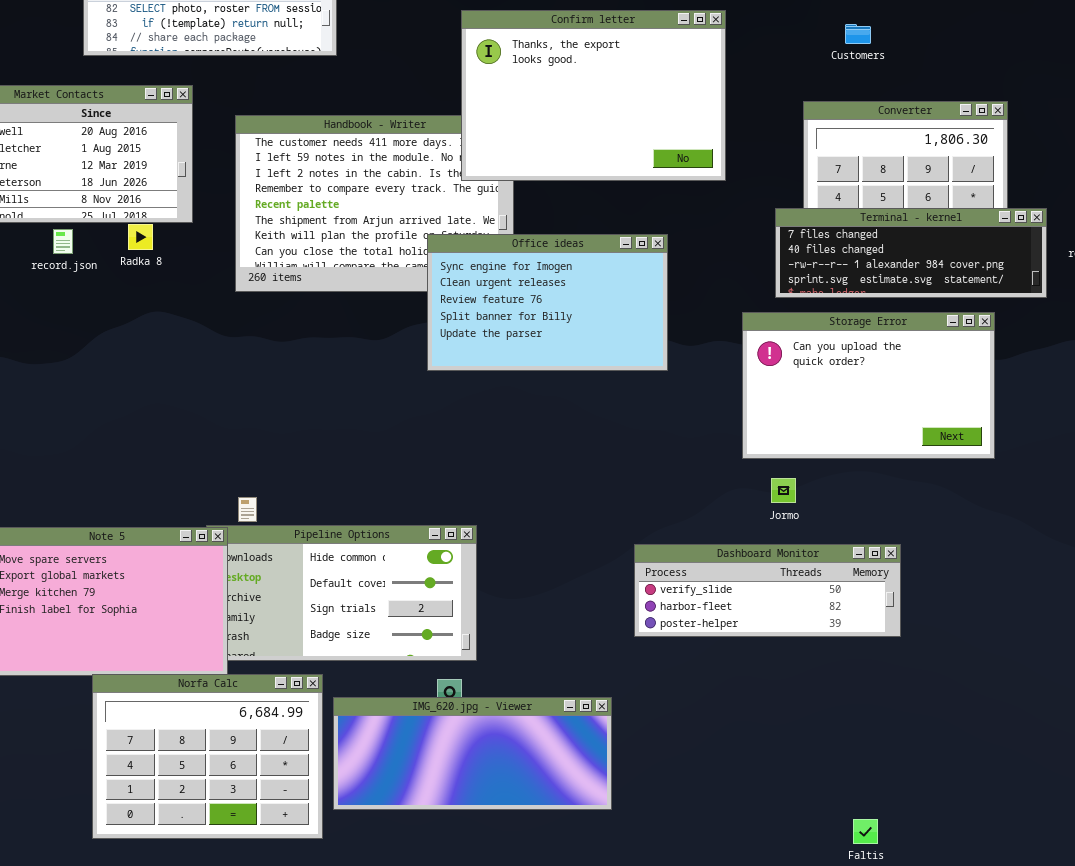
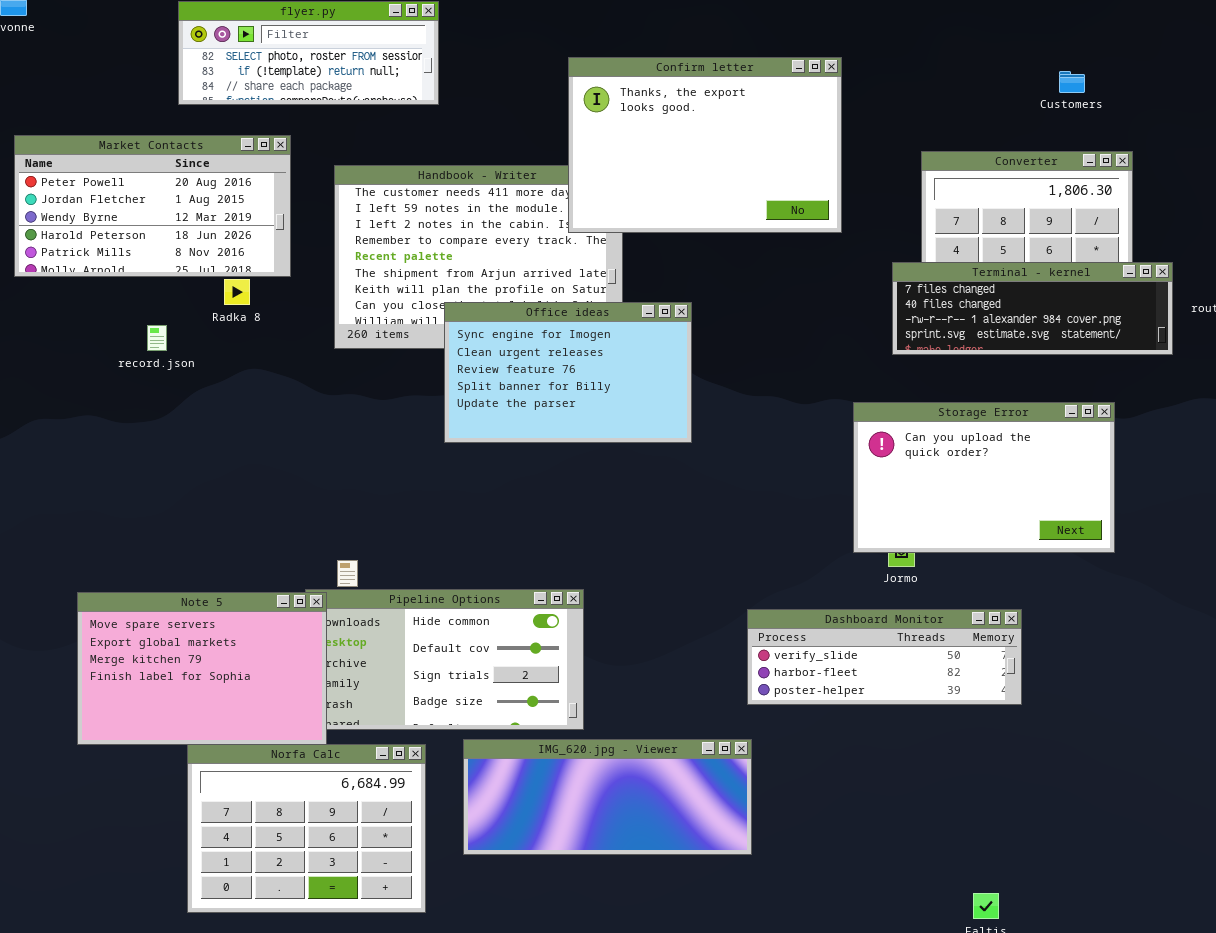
Customers: [845,24,871,44] -> [1059,71,1085,93], moved
record.json: [53,229,73,254] -> [147,325,167,351], moved
Office ideas: [427,234,668,371] -> [444,302,692,443], moved
Storage Error: [742,312,995,459] -> [853,402,1115,553], moved
IMG_620.jpg - Viewer: [333,697,612,810] -> [463,739,752,855], moved

